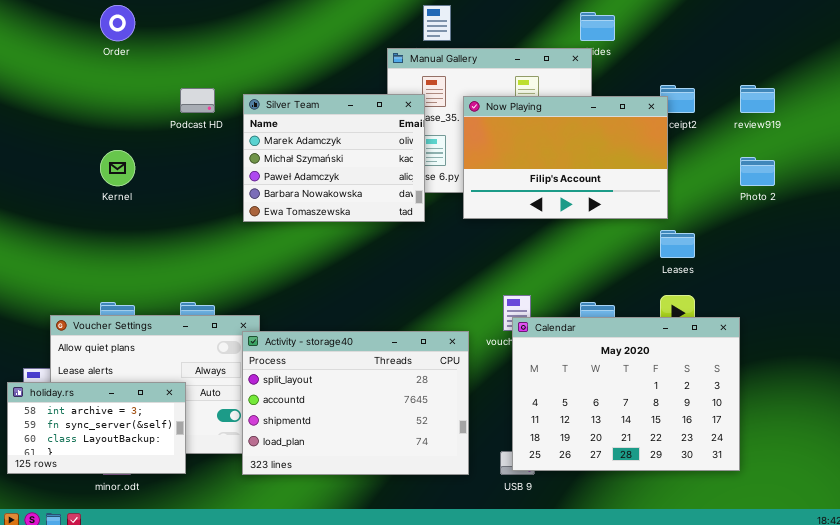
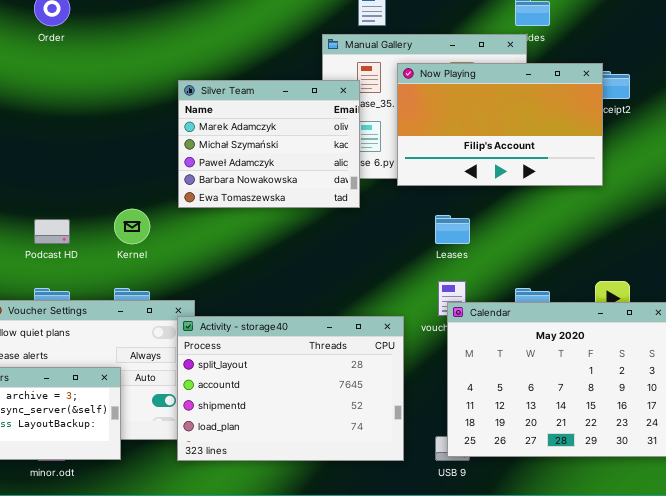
Podcast HD: [180,88,215,113] -> [34,219,70,244], moved
Now Playing: [463,96,668,219] -> [397,63,603,186], moved
Kernel: [100,150,135,186] -> [114,209,150,244], moved
Leases: [660,230,695,258] -> [435,215,470,244], moved

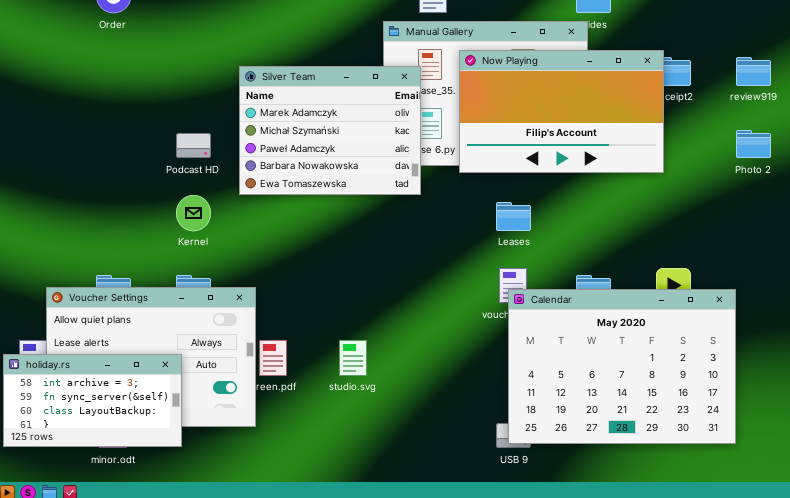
Podcast HD: [34,219,70,244] -> [176,133,211,158], moved
Activity - storage40: [177,316,404,461] -> none, closed

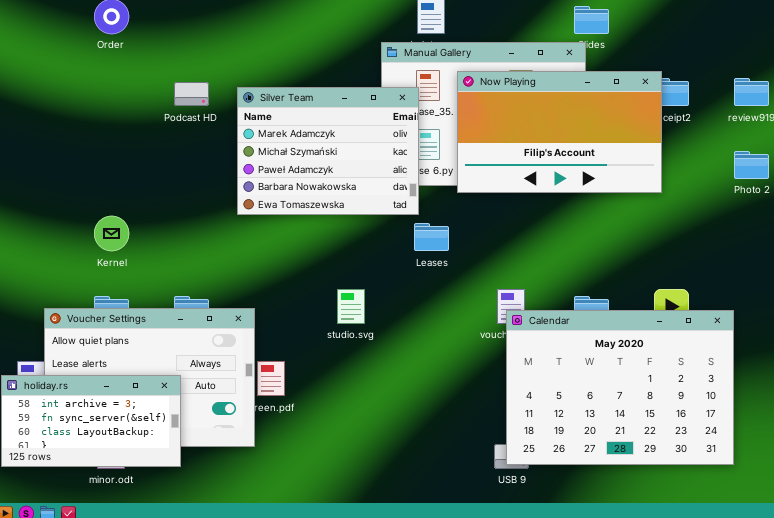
Podcast HD: [176,133,211,158] -> [174,82,209,106], moved
Kernel: [176,195,211,231] -> [94,216,129,251], moved
Leases: [496,202,531,231] -> [414,223,449,251], moved
studio.svg: [339,340,367,376] -> [337,289,365,324], moved

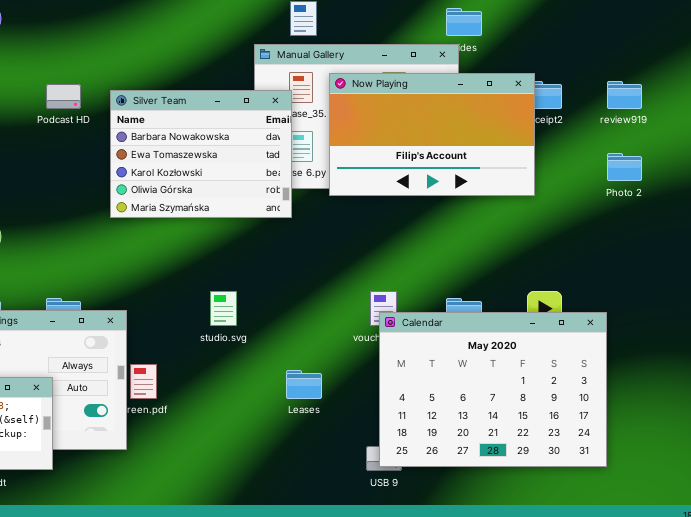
Silver Team: [237,87,419,215] -> [110,90,292,218], scrolled down 3 rows
Leases: [414,223,449,251] -> [286,370,322,399], moved

